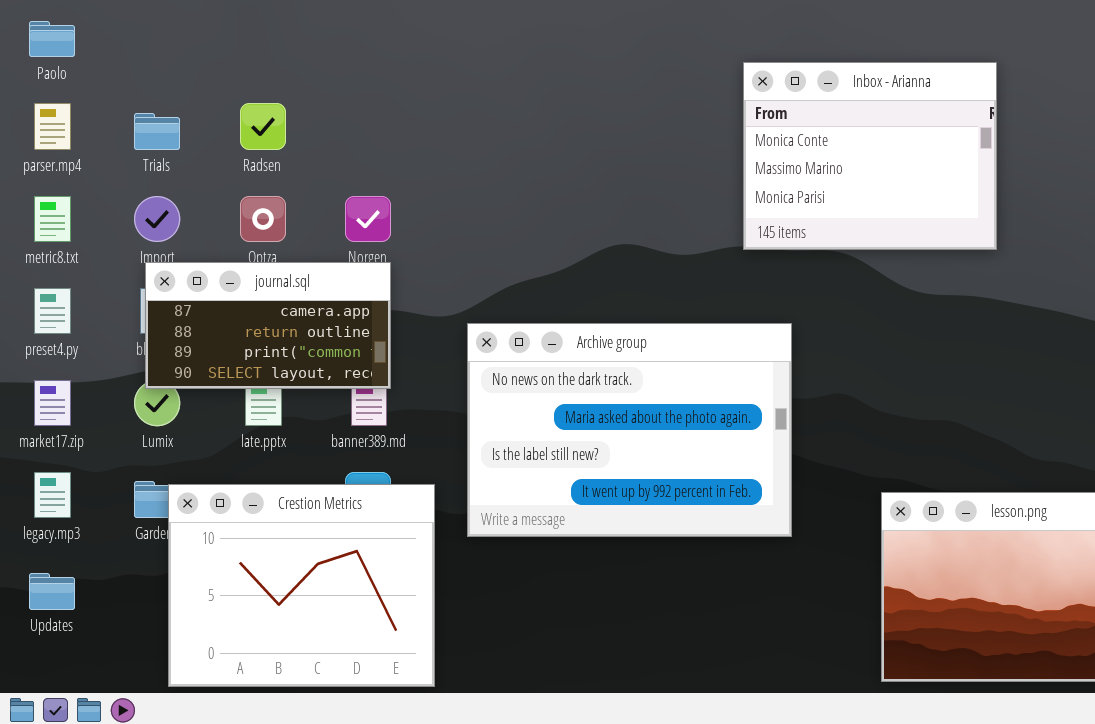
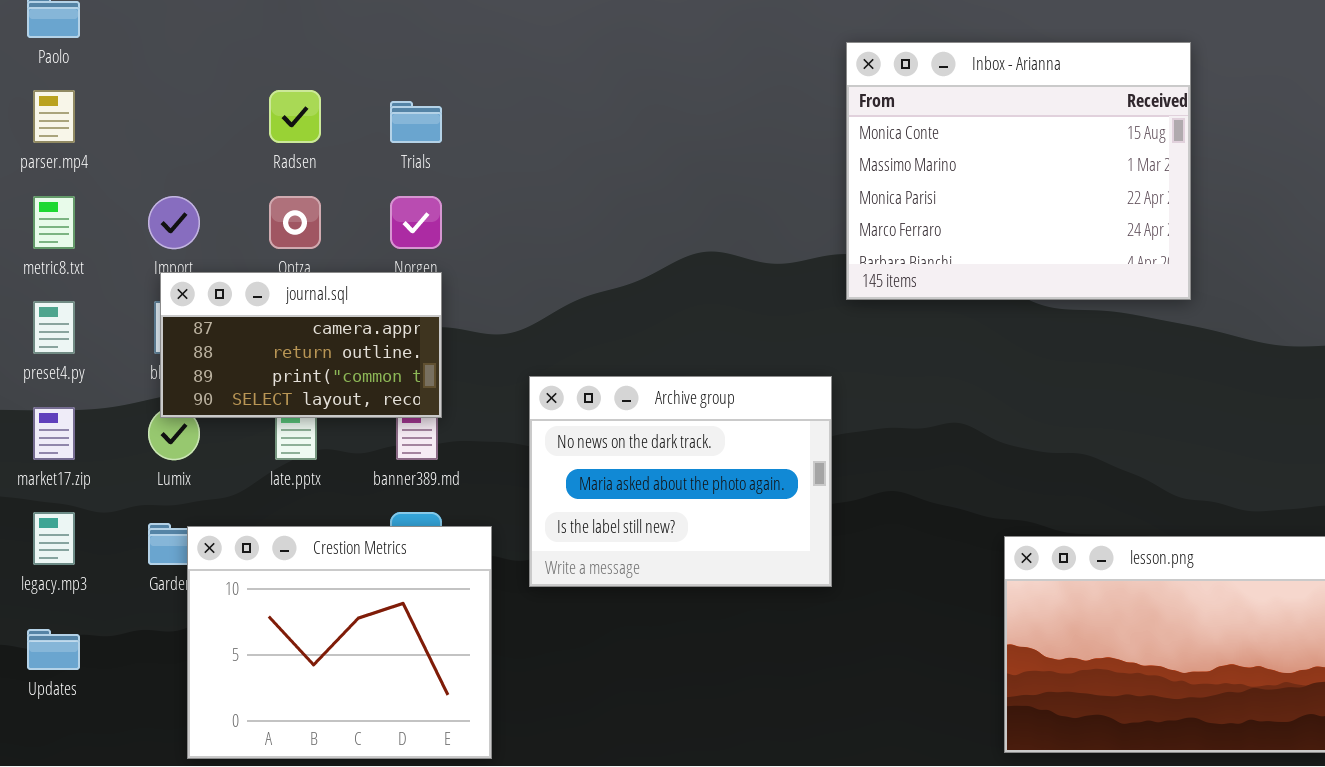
Inbox - Arianna: [743,62,997,250] -> [846,42,1191,300], resized
Trials: [134,113,180,150] -> [390,101,442,143], moved
Archive group: [467,323,792,537] -> [529,376,832,587], resized

